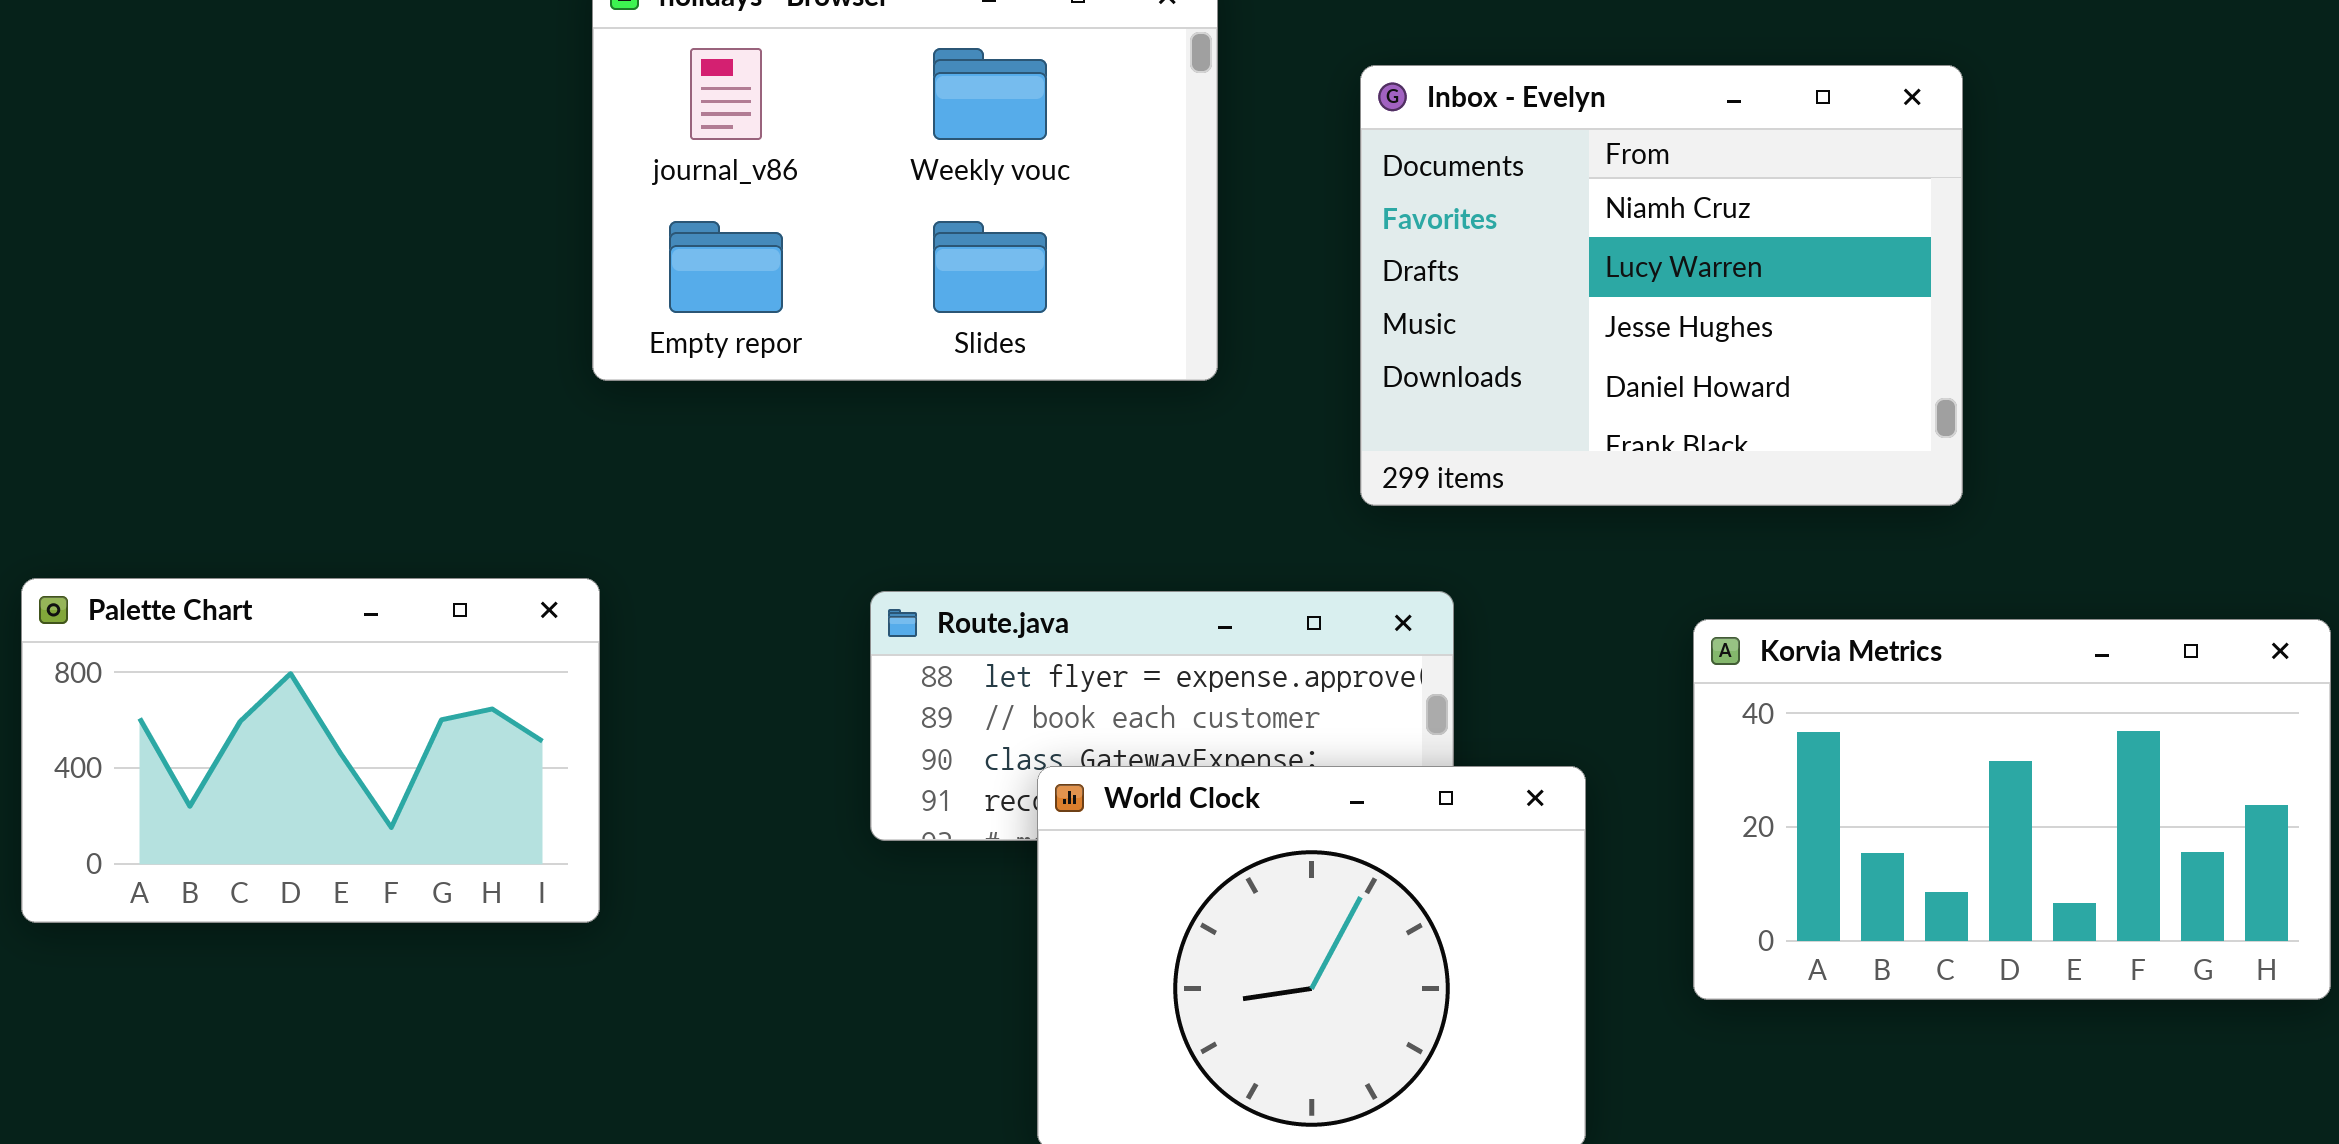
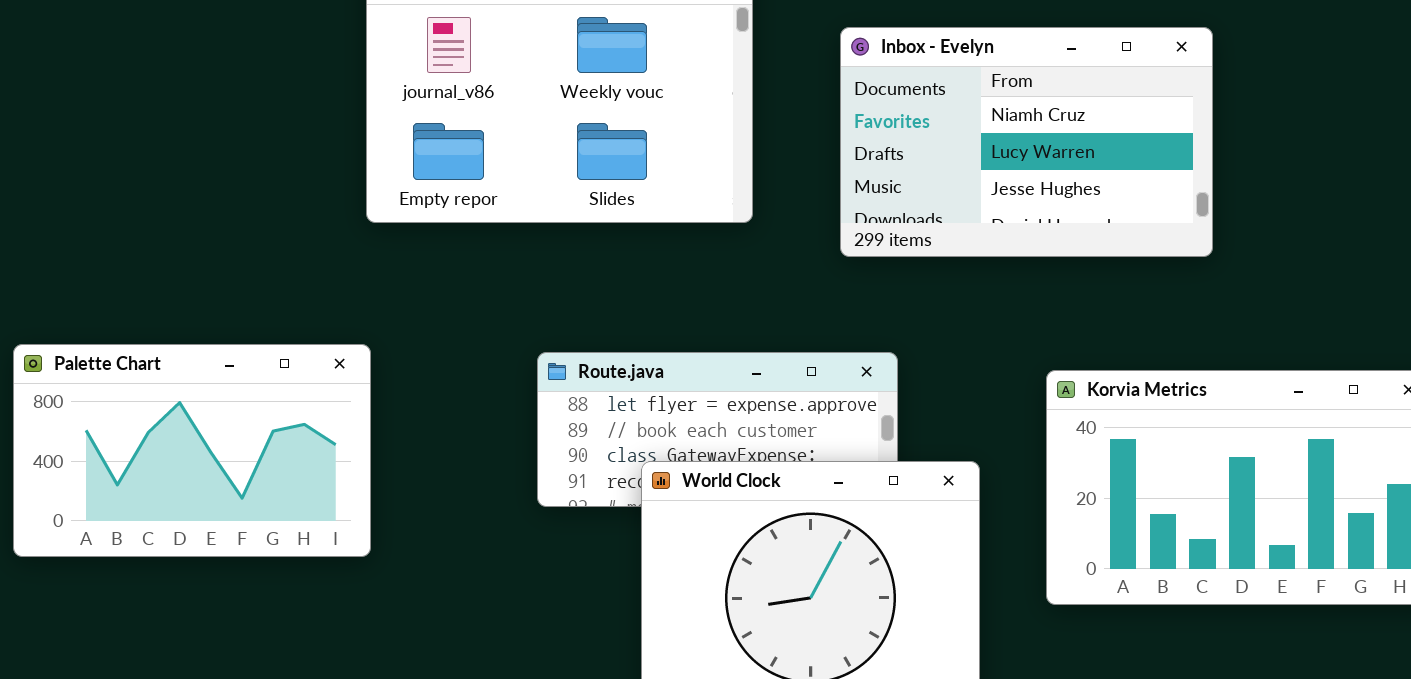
Inbox - Evelyn: [1360,65,1963,506] -> [840,27,1213,257], resized

